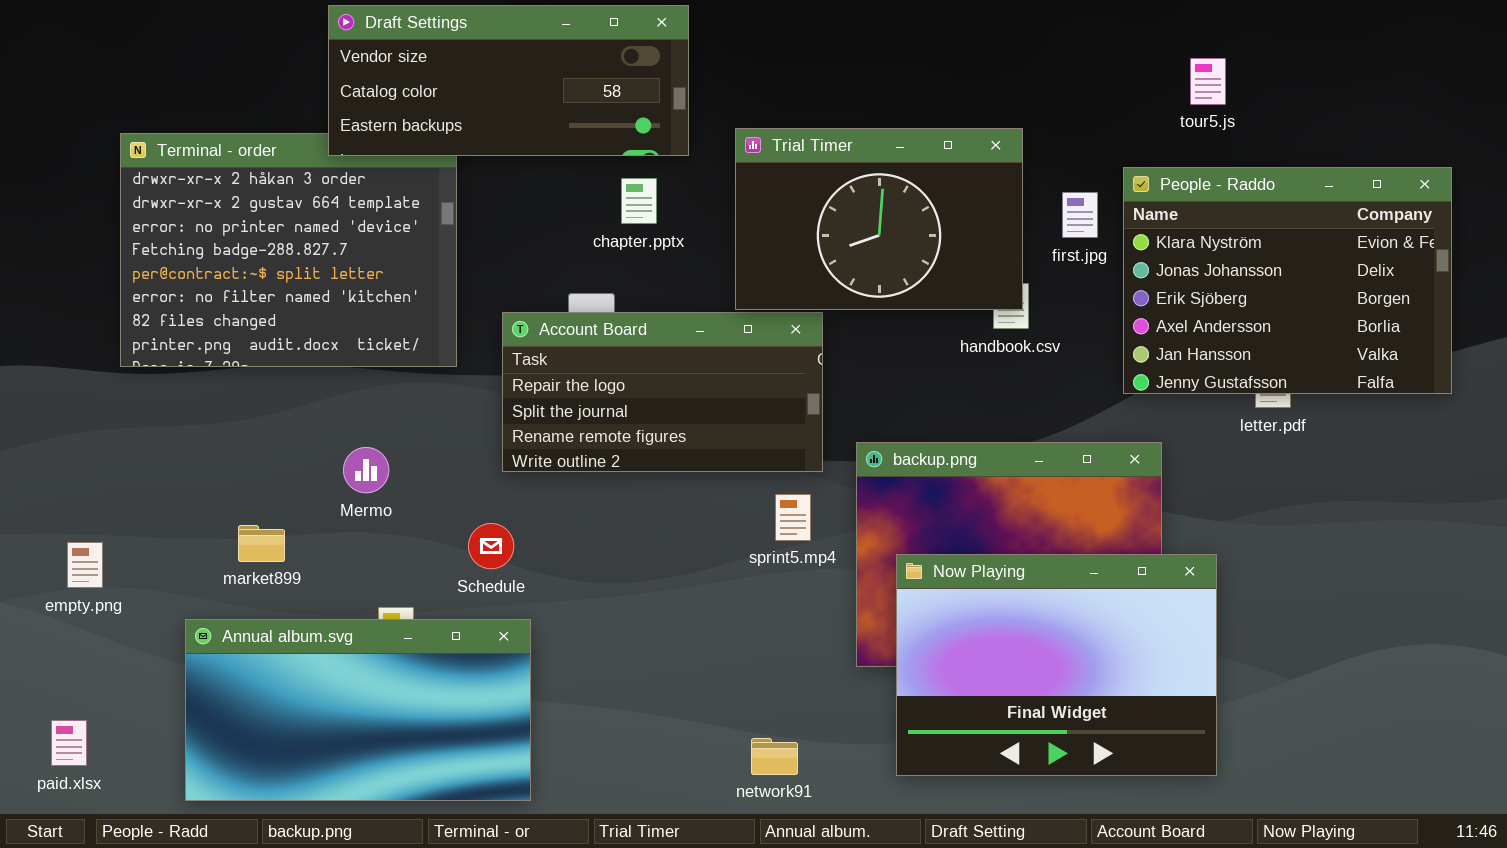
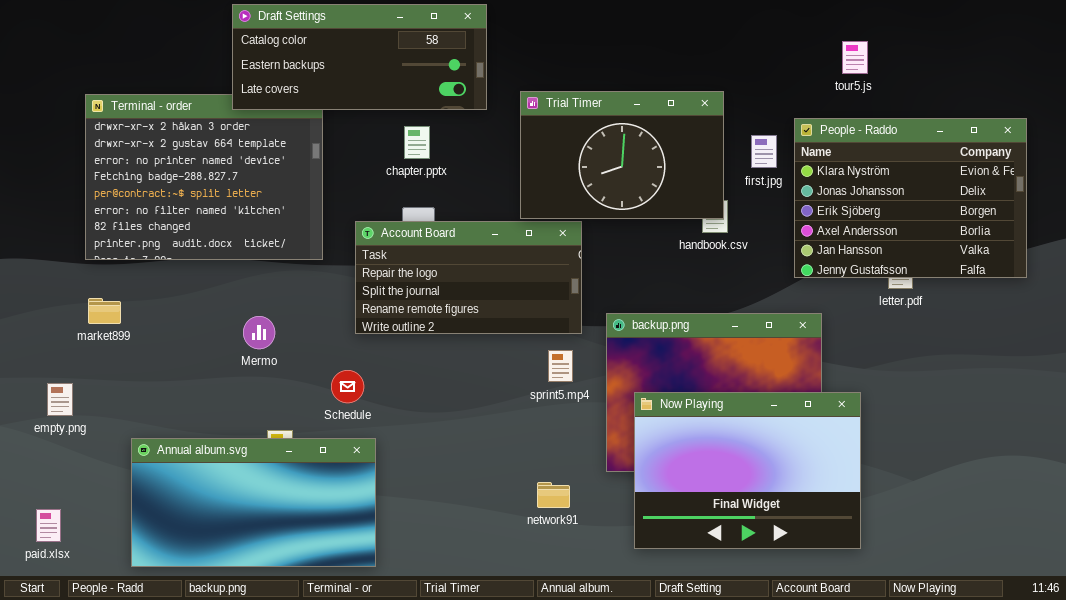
Draft Settings: [328,5,689,156] -> [232,4,487,110], scrolled down 1 row
chapter.pptx: [621,178,657,224] -> [404,126,430,159], moved
market899: [238,525,285,562] -> [88,298,121,324], moved
network91: [751,738,798,775] -> [537,482,570,508], moved

